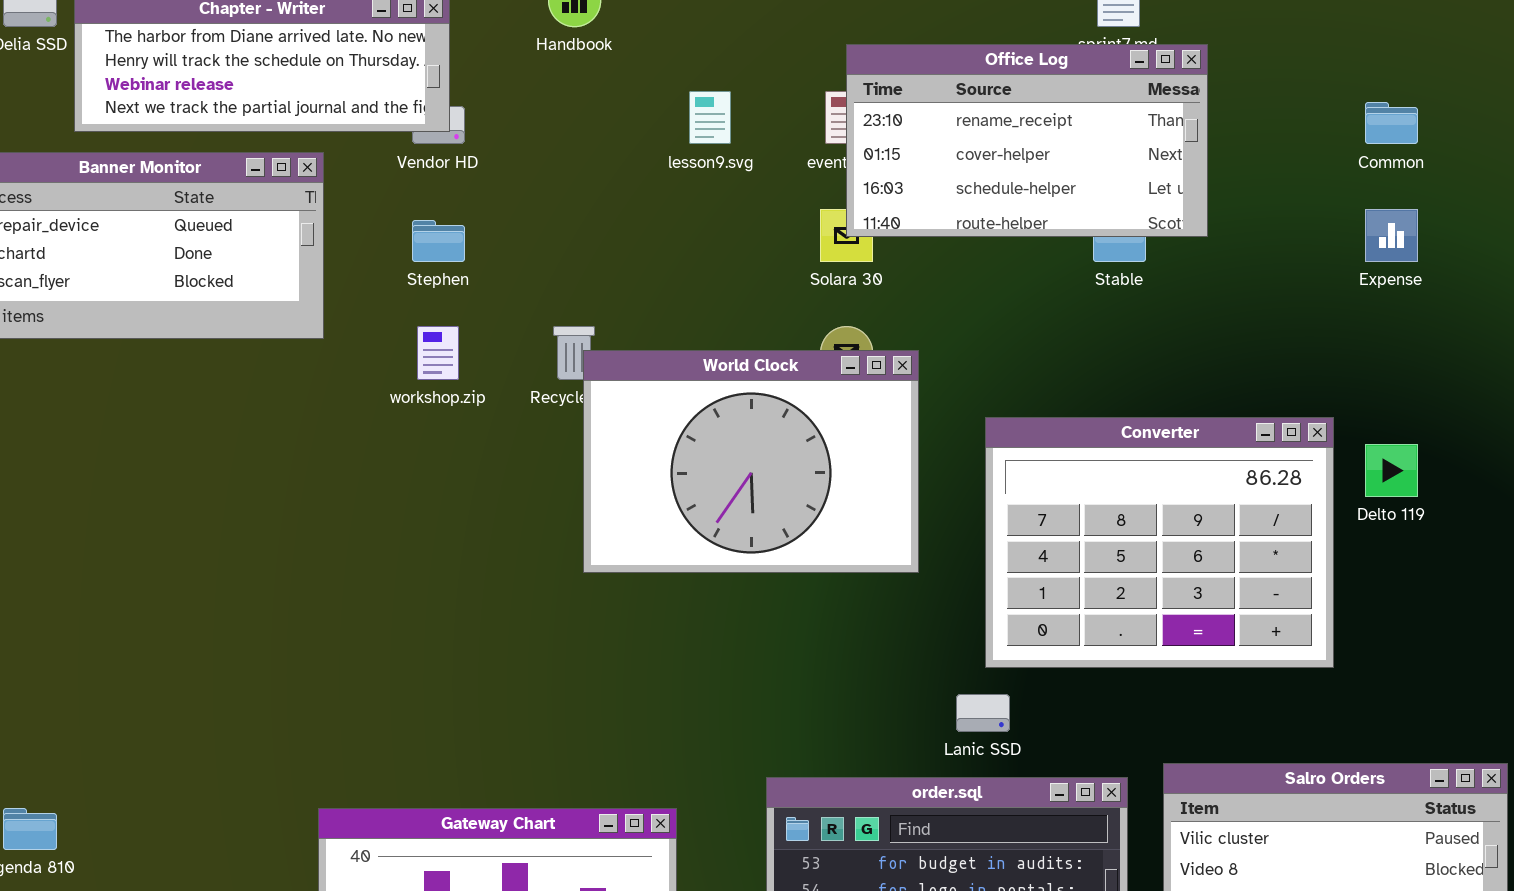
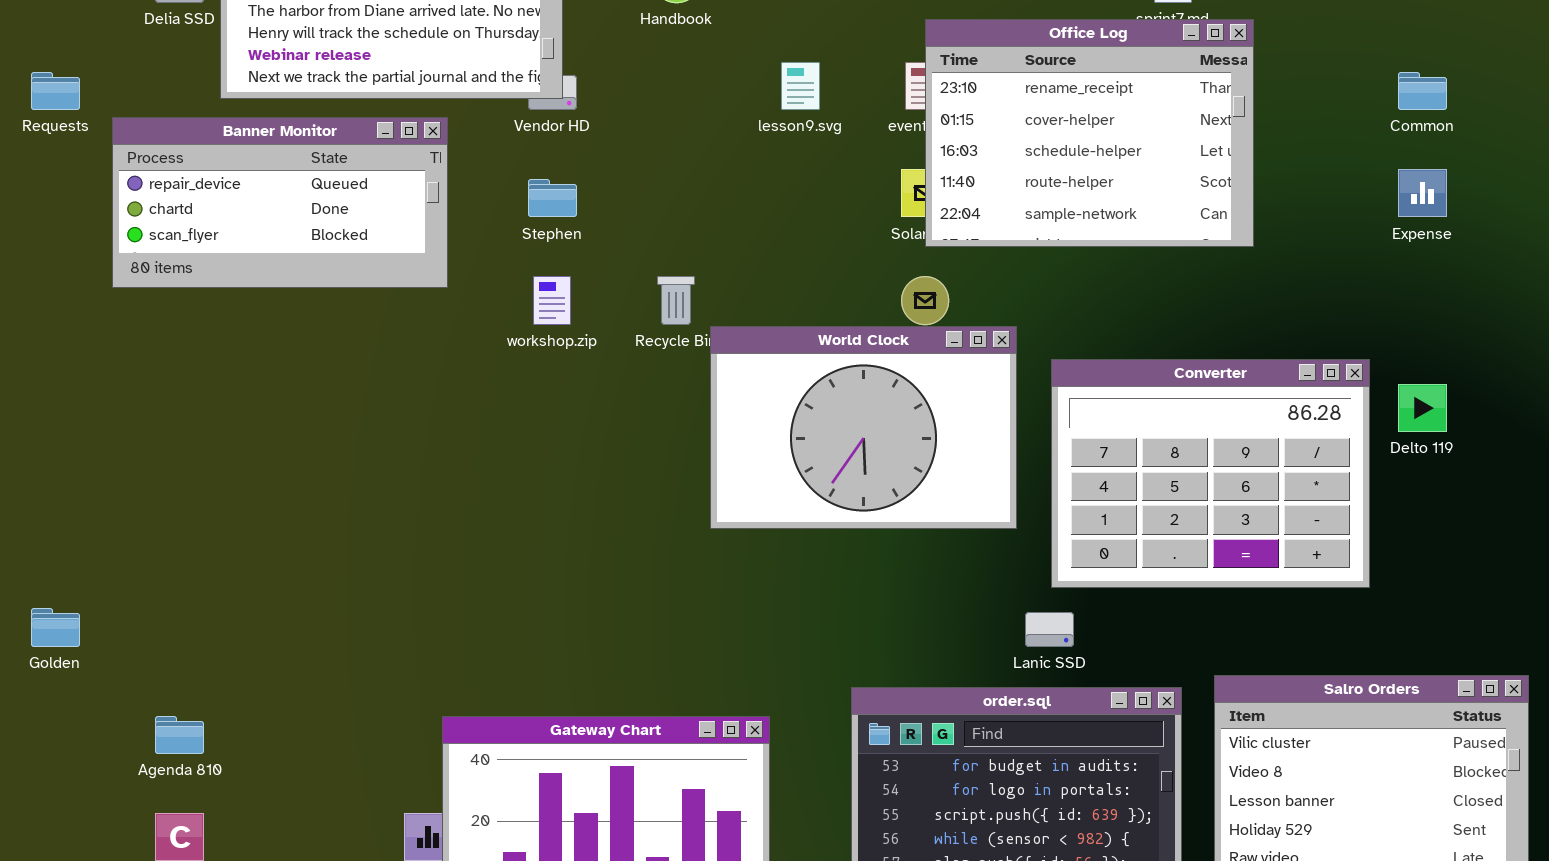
Office Log: [846,44,1208,237] -> [925,19,1254,247], resized
World Clock: [583,350,919,573] -> [710,326,1017,529], moved

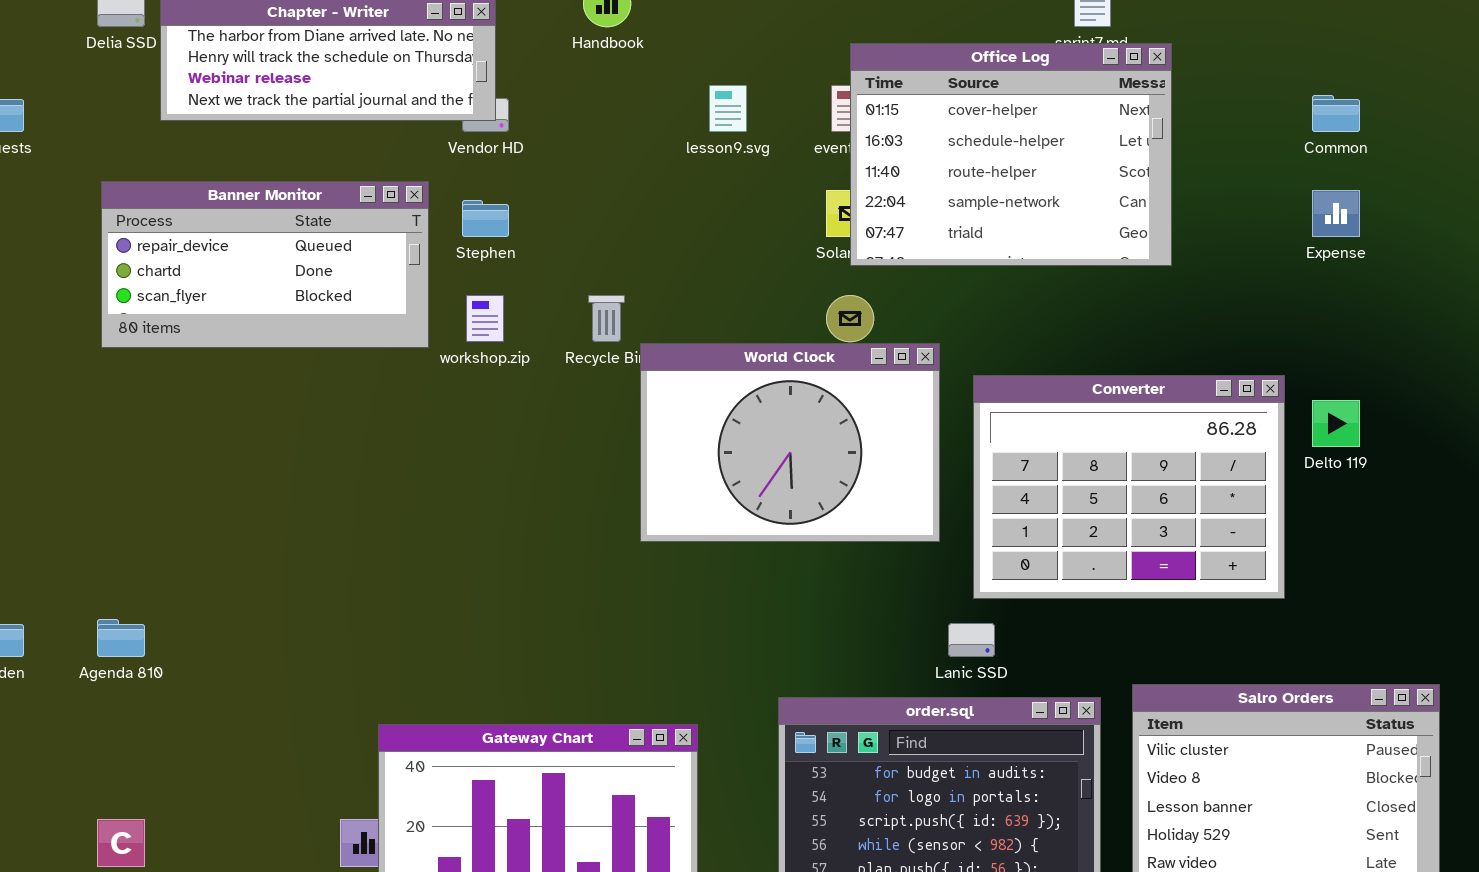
Office Log: [925,19,1254,247] -> [850,43,1172,266], scrolled down 1 row
Banner Monitor: [112,117,448,288] -> [101,181,429,348], moved
Agenda 810: [155,716,204,754] -> [97,619,145,657], moved

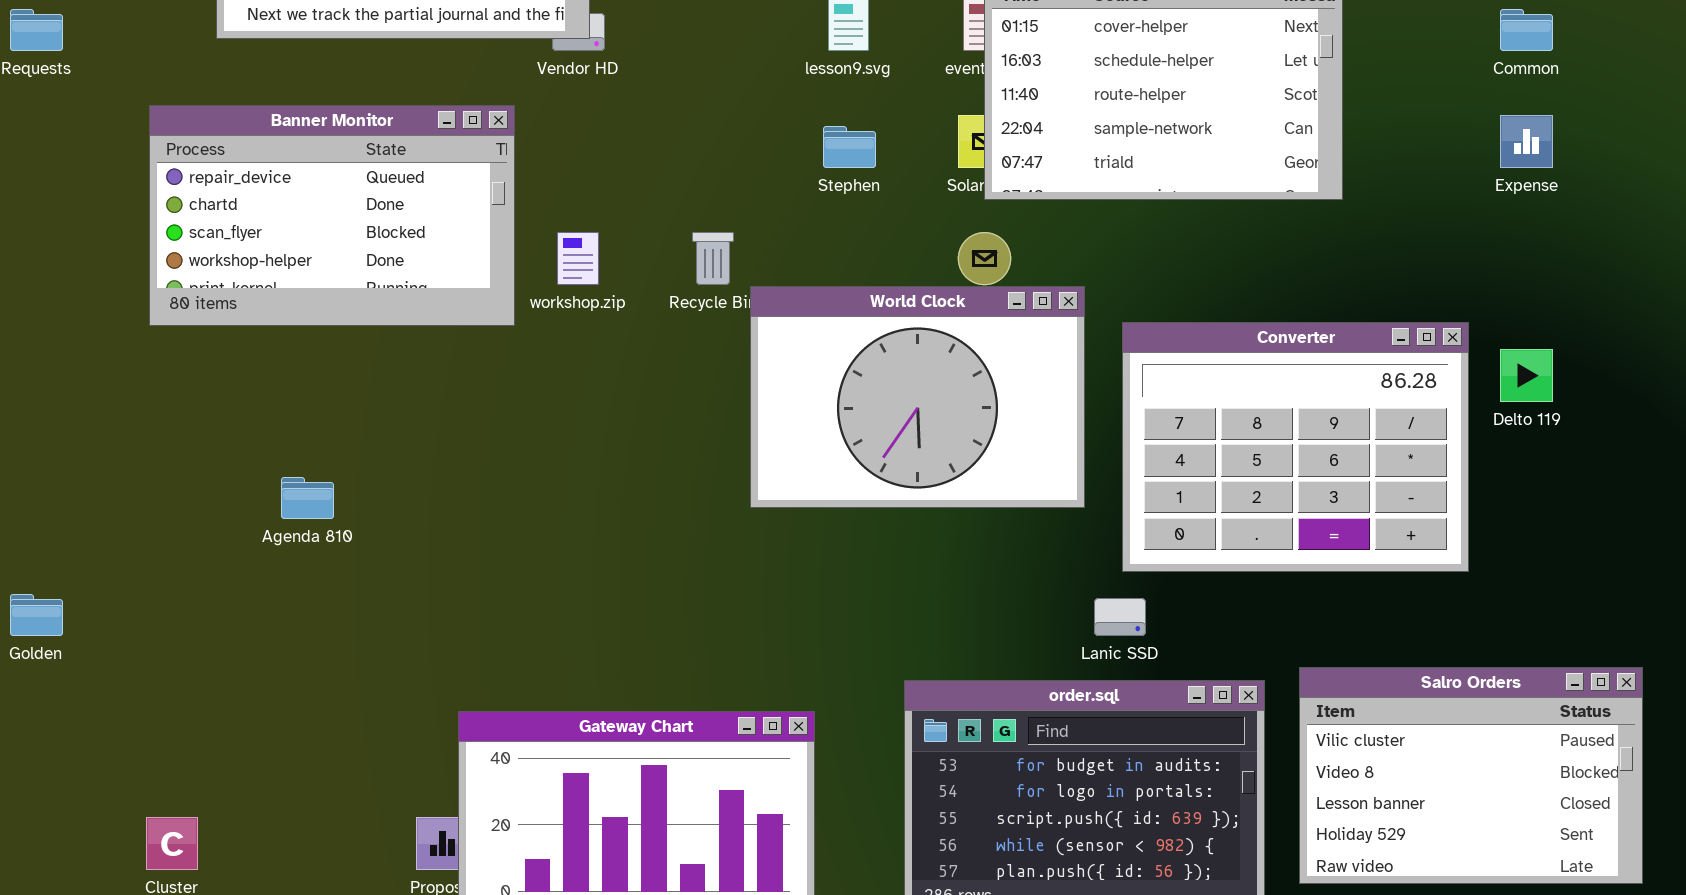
Banner Monitor: [101,181,429,348] -> [149,105,515,326], resized
Stephen: [462,200,509,237] -> [823,126,876,168], moved
Agenda 810: [97,619,145,657] -> [281,477,334,519], moved

